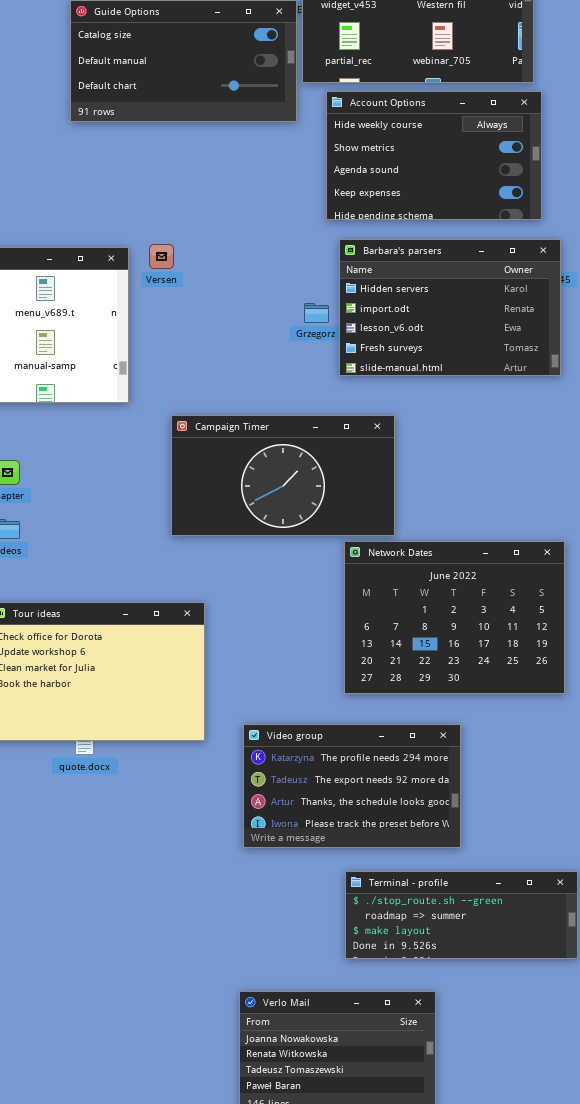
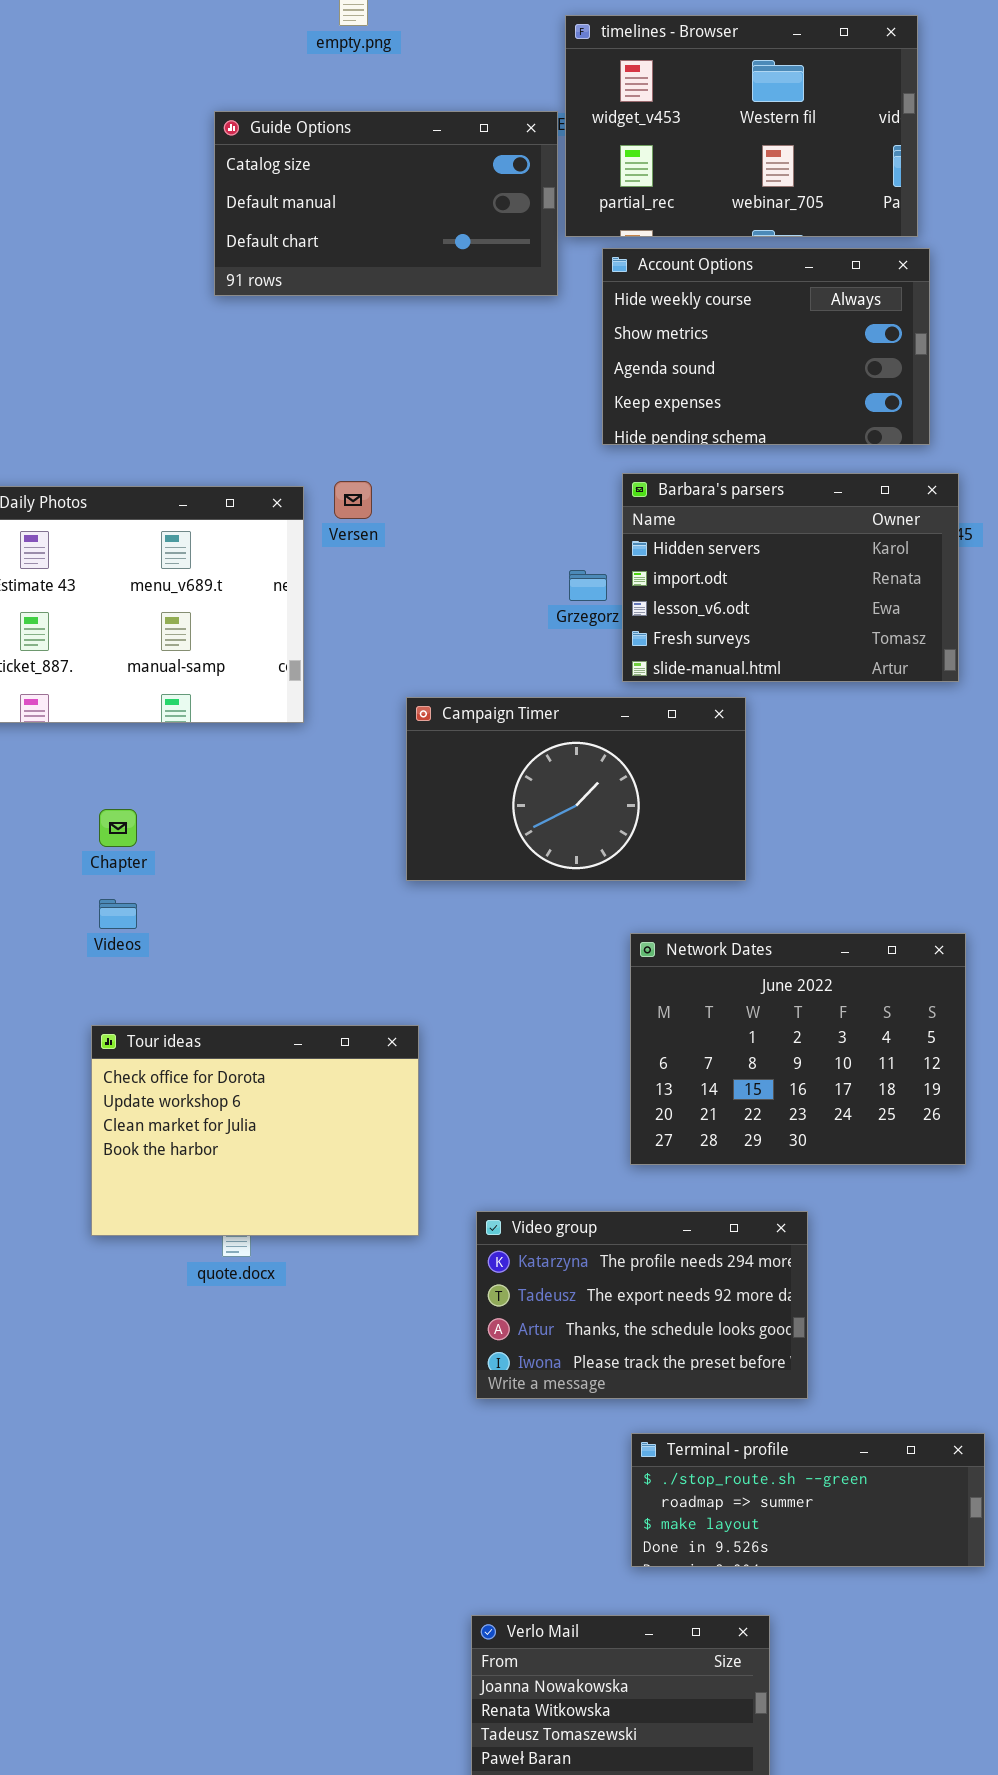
Campaign Timer: [171,415,395,536] -> [406,697,746,881], moved

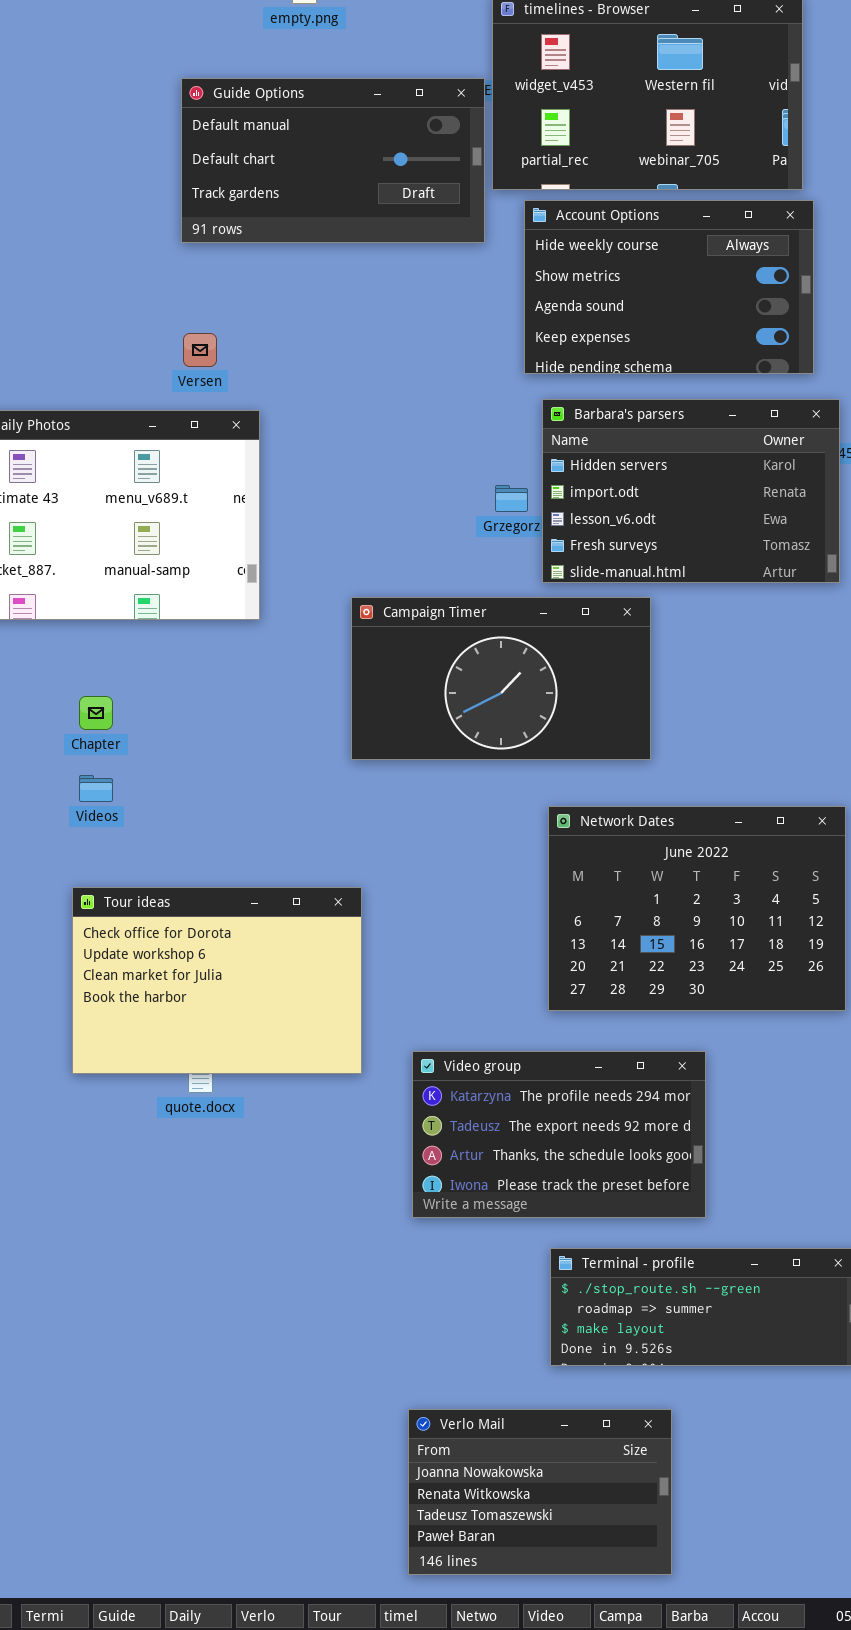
Guide Options: [214,111,558,296] -> [181,78,485,243], scrolled down 1 row
Versen: [334,481,372,519] -> [183,333,217,367], moved

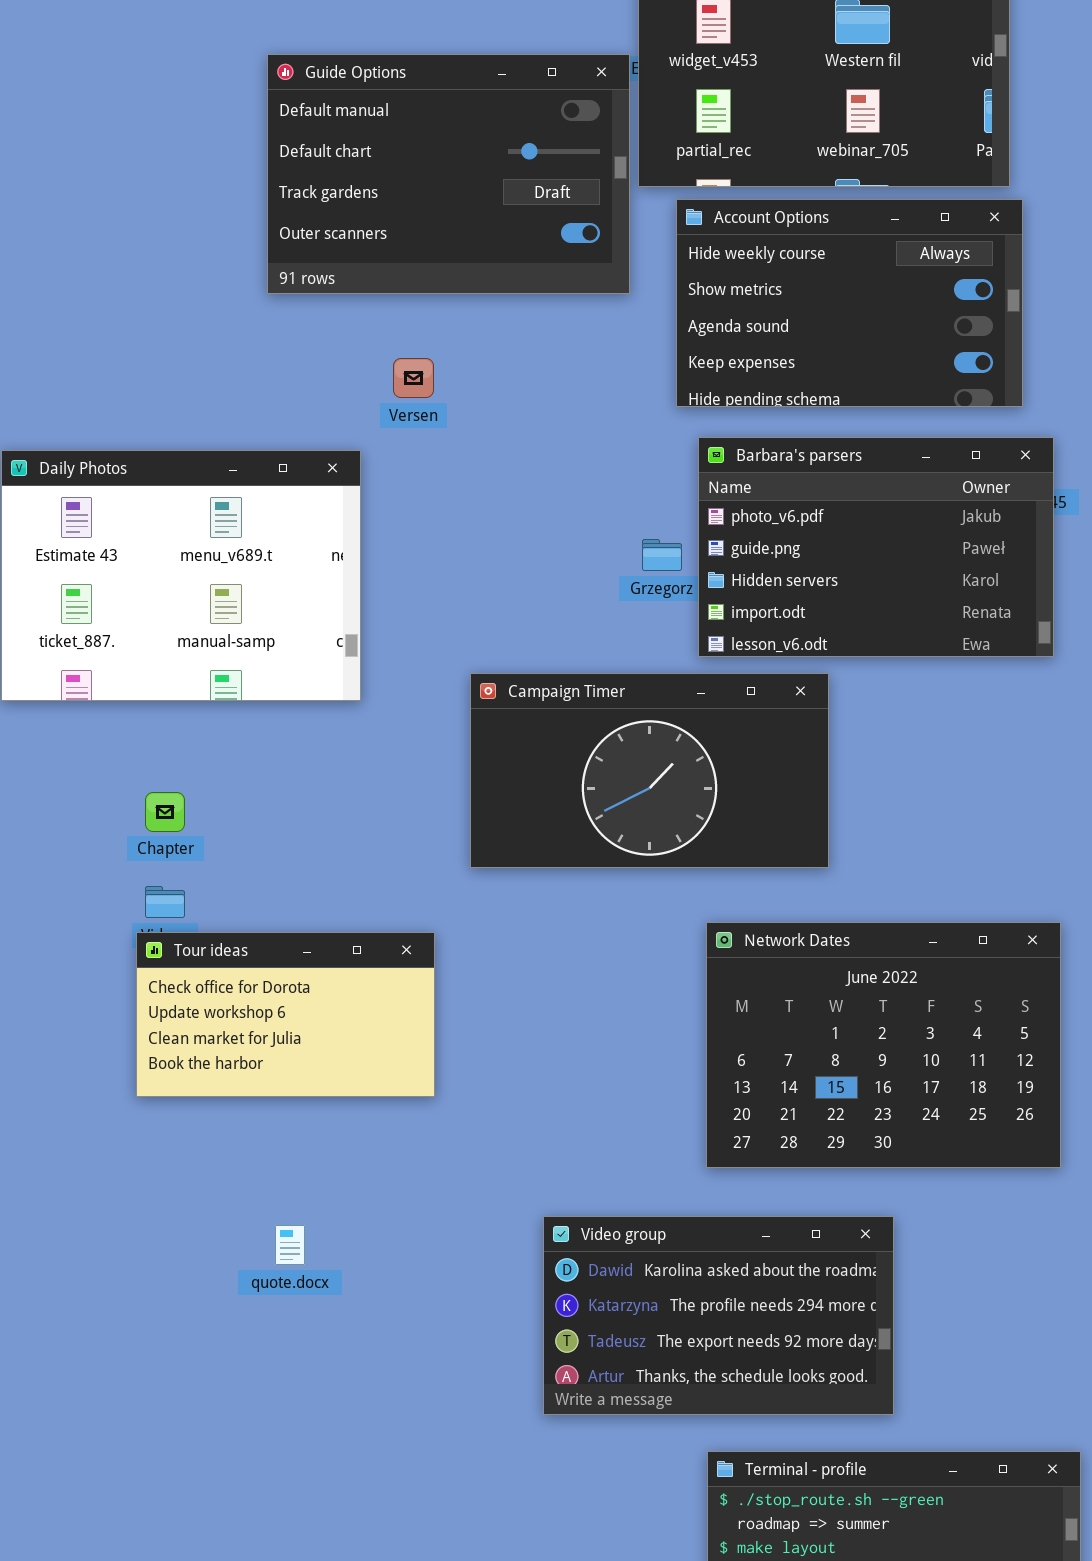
Guide Options: [181,78,485,243] -> [267,54,630,294], resized
Versen: [183,333,217,367] -> [393,358,434,398], moved
Barbara's parsers: [542,399,840,583] -> [698,437,1054,657], scrolled up 2 rows
Tour ideas: [72,887,362,1074] -> [136,932,435,1097], moved, resized
Video group: [412,1051,706,1218] -> [543,1216,894,1415], scrolled up 1 row

